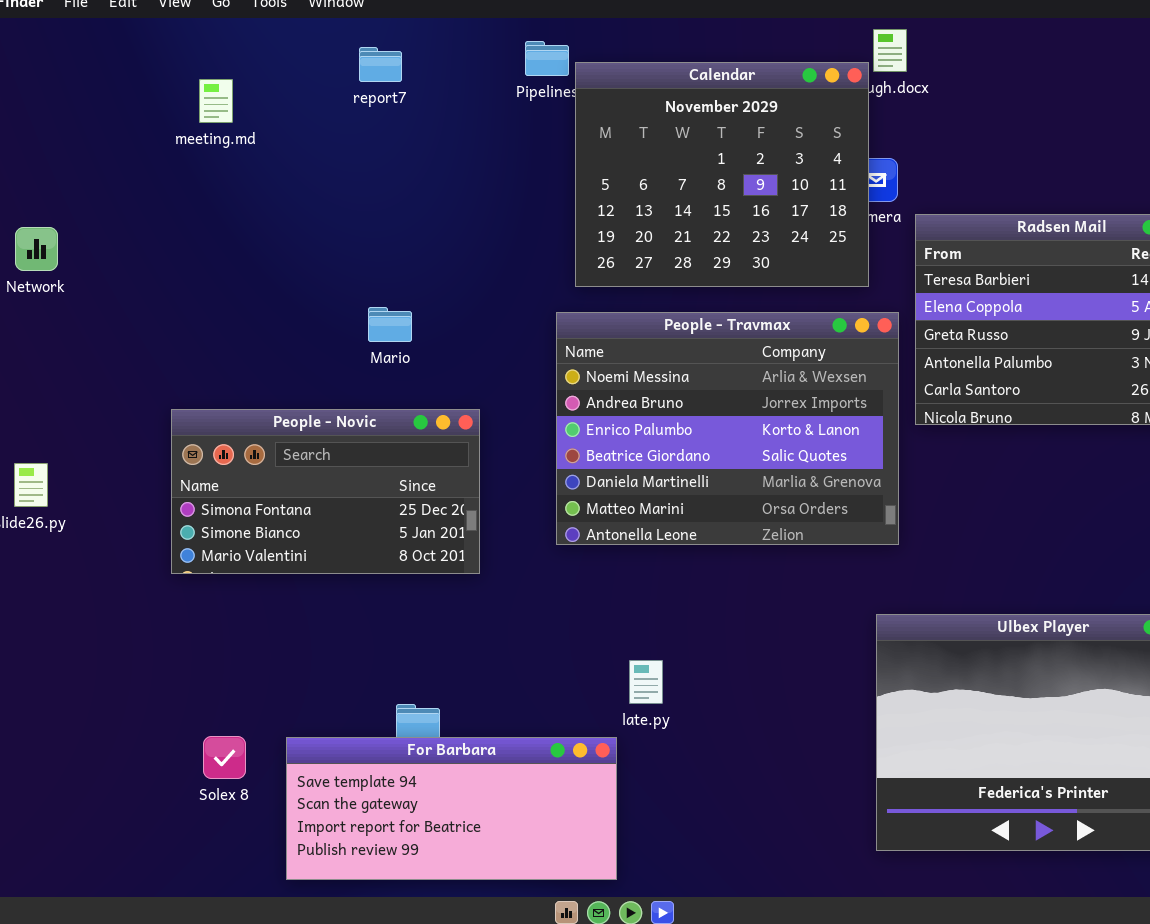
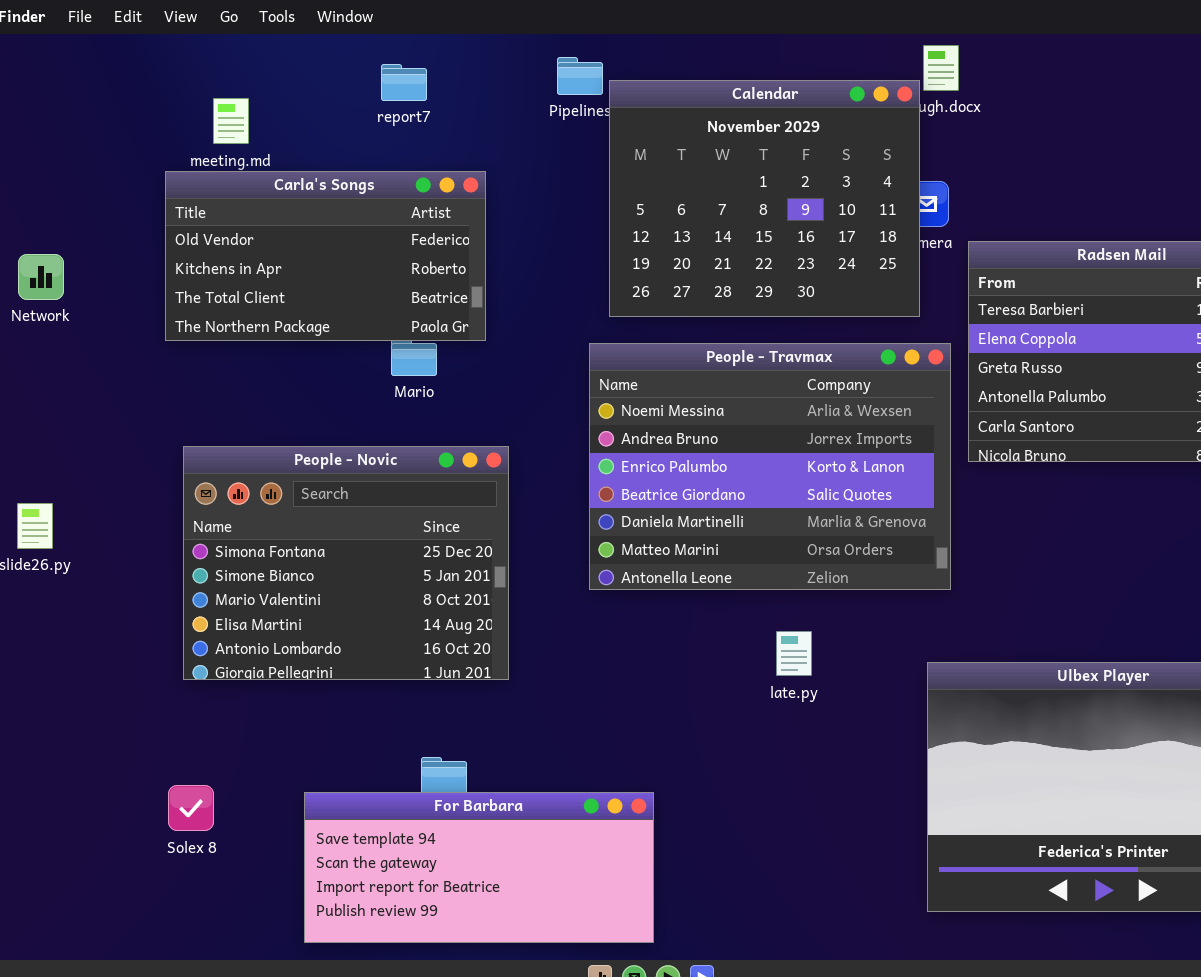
Carla's Songs: none -> [165,171,486,341], opened
People - Novic: [171,409,480,574] -> [183,446,509,680], resized
late.py: [629,660,663,704] -> [776,631,812,676], moved
Solex 8: [203,736,246,779] -> [168,785,214,831], moved

